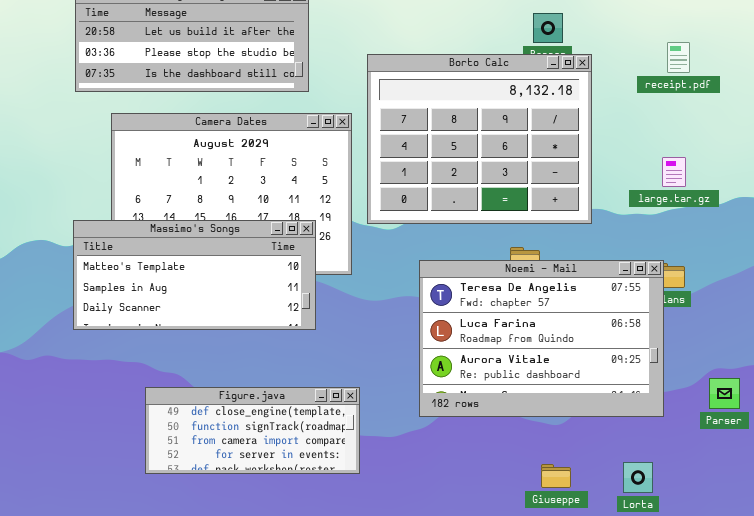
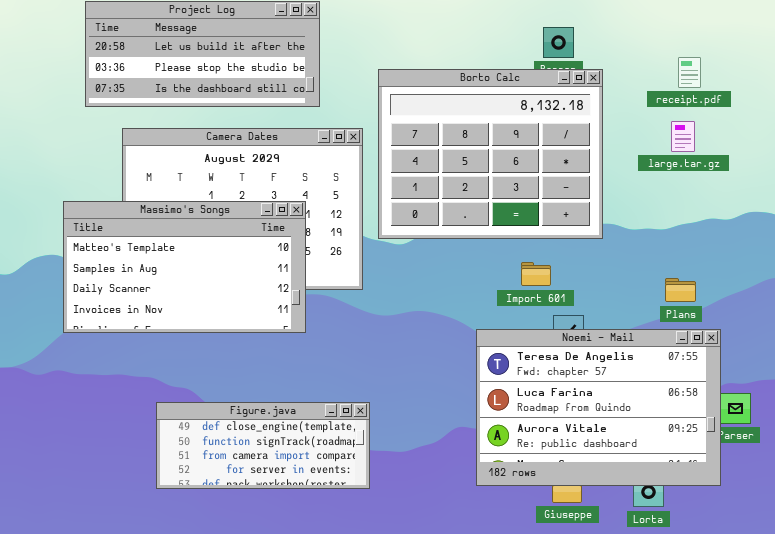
large.tar.gz: [662,157,686,187] -> [671,121,695,152], moved
Massimo's Songs: [73,220,316,330] -> [63,201,306,333], moved, resized
Noemi - Mail: [419,260,664,417] -> [476,329,721,486], moved

